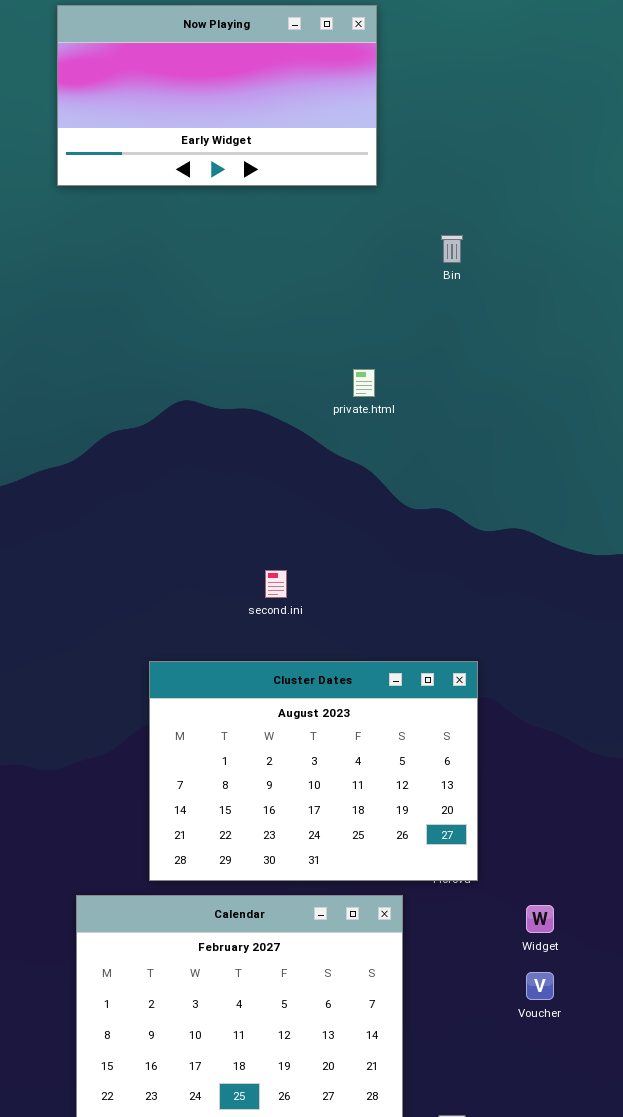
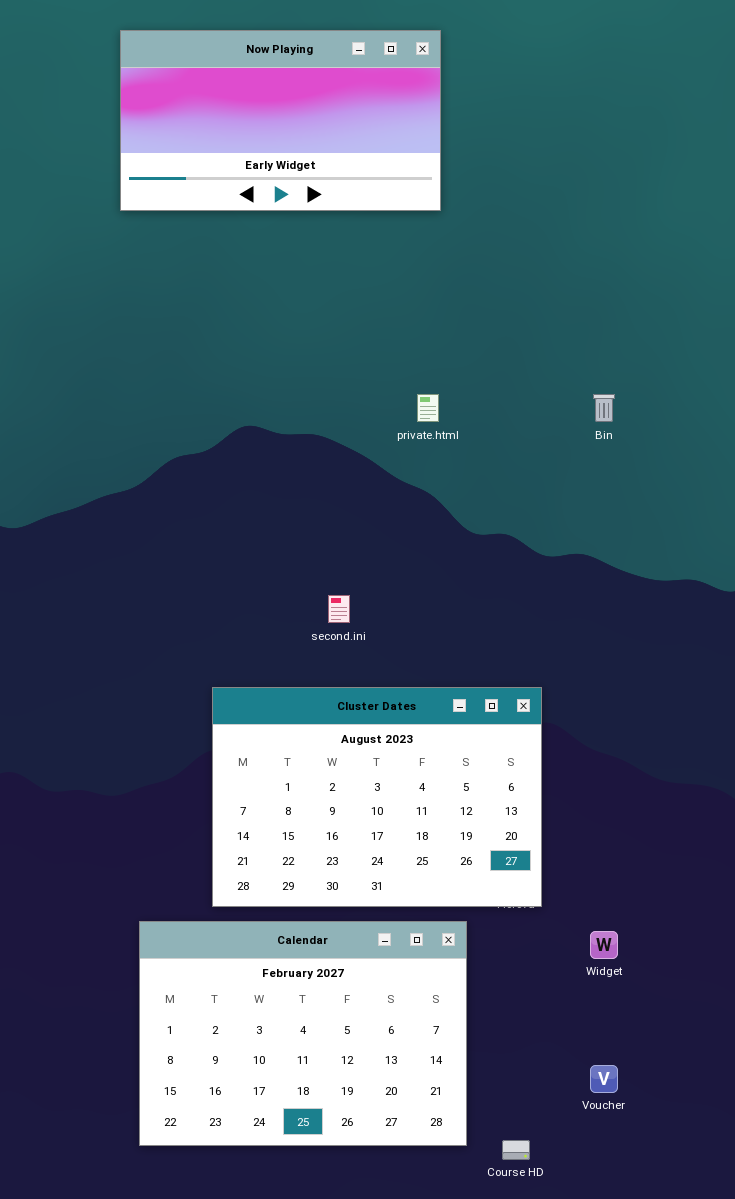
Bin: [441,235,463,263] -> [593,394,615,422], moved
Voucher: [526,972,554,1000] -> [590,1065,618,1093], moved

